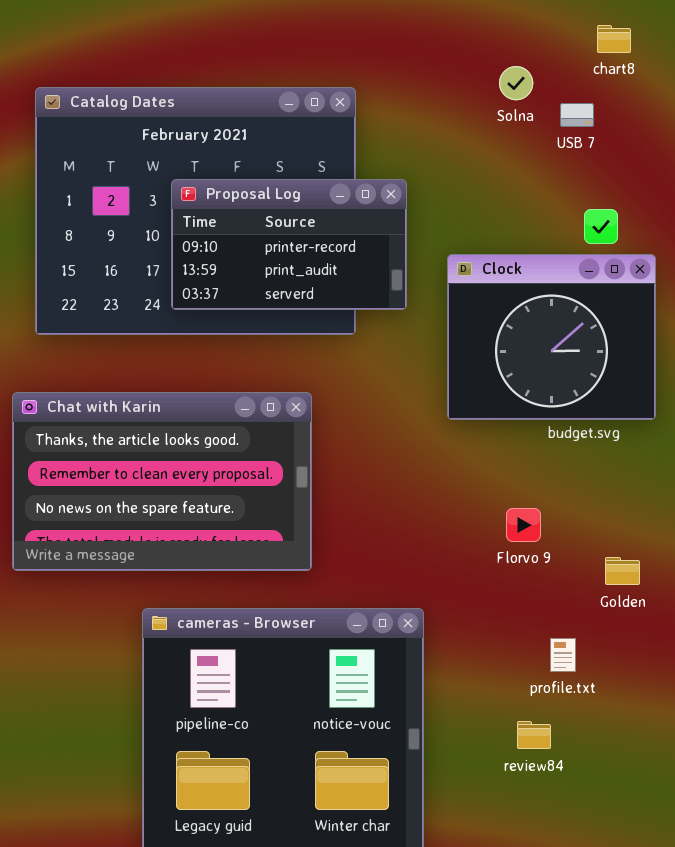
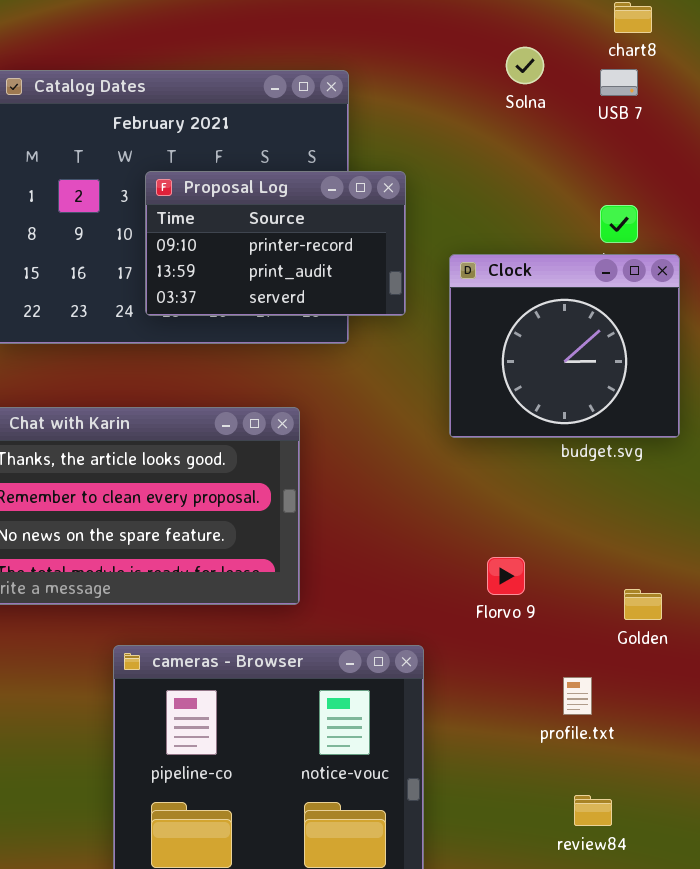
USB 7: [560,103,594,127] -> [600,69,638,96], moved
Florvo 9: [506,508,541,542] -> [487,557,525,595], moved
review84: [517,721,551,749] -> [574,795,612,826], moved

